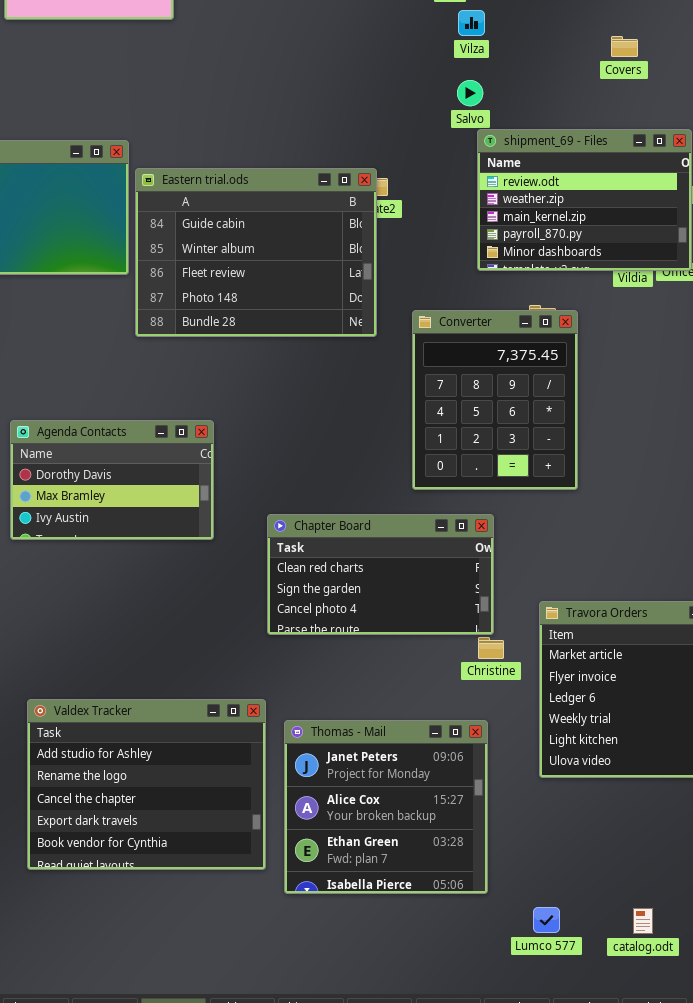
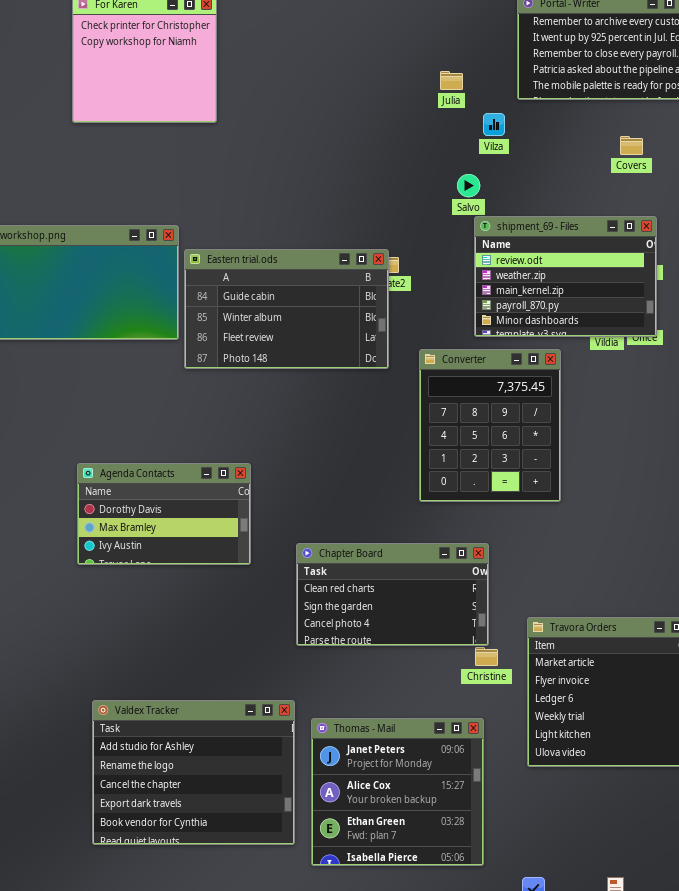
Vilza: [458,10,485,36] -> [483,113,505,136], moved
Covers: [611,36,638,57] -> [620,136,643,155], moved
Eastern trial.ods: [135,168,377,337] -> [184,249,389,369], resized
Converter: [412,310,578,490] -> [419,349,561,502], moved

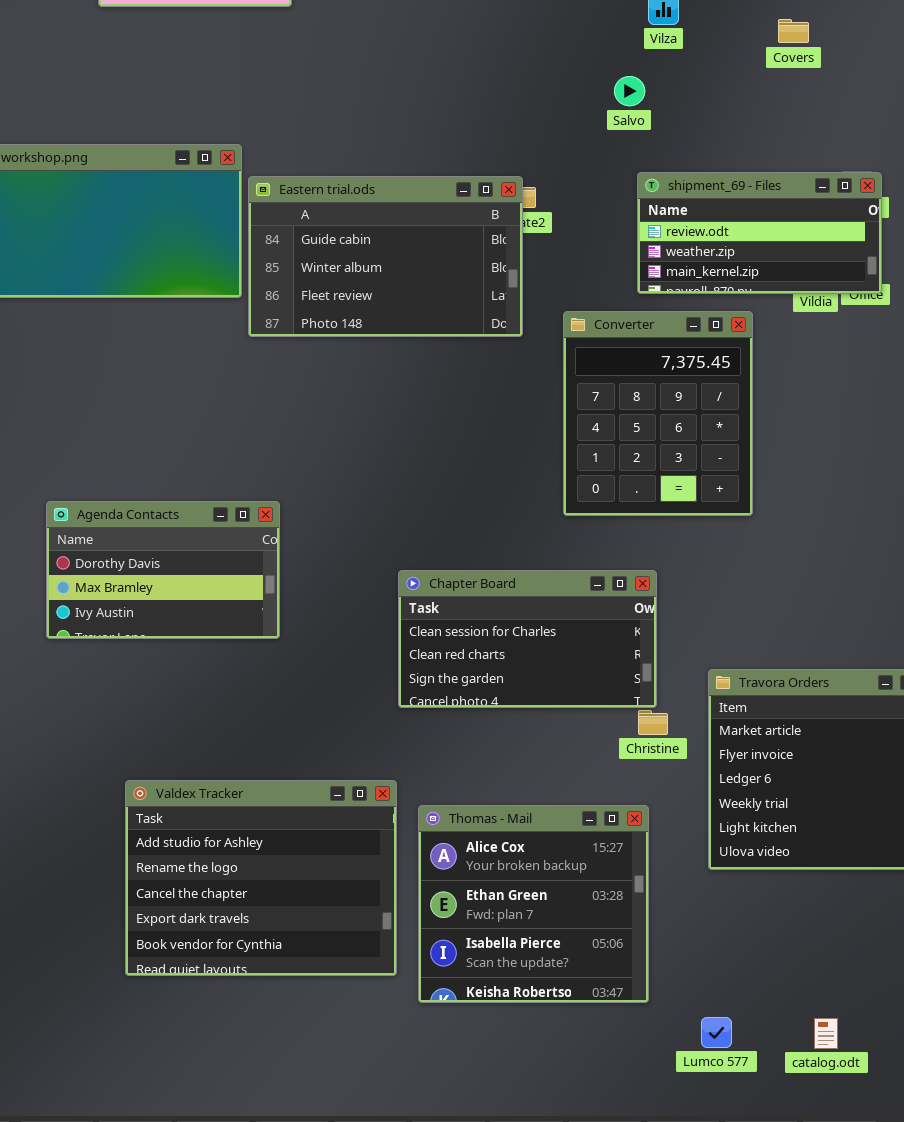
Covers: [620,136,643,155] -> [778,19,809,43], moved
shipment_69 - Files: [474,216,657,337] -> [637,172,882,294], resized
Agenda Contacts: [77,463,251,565] -> [46,501,280,639], moved
Chapter Board: [296,543,489,646] -> [398,570,657,708], scrolled up 1 row
Thomas - Mail: [311,718,484,866] -> [418,805,649,1003], scrolled down 1 row

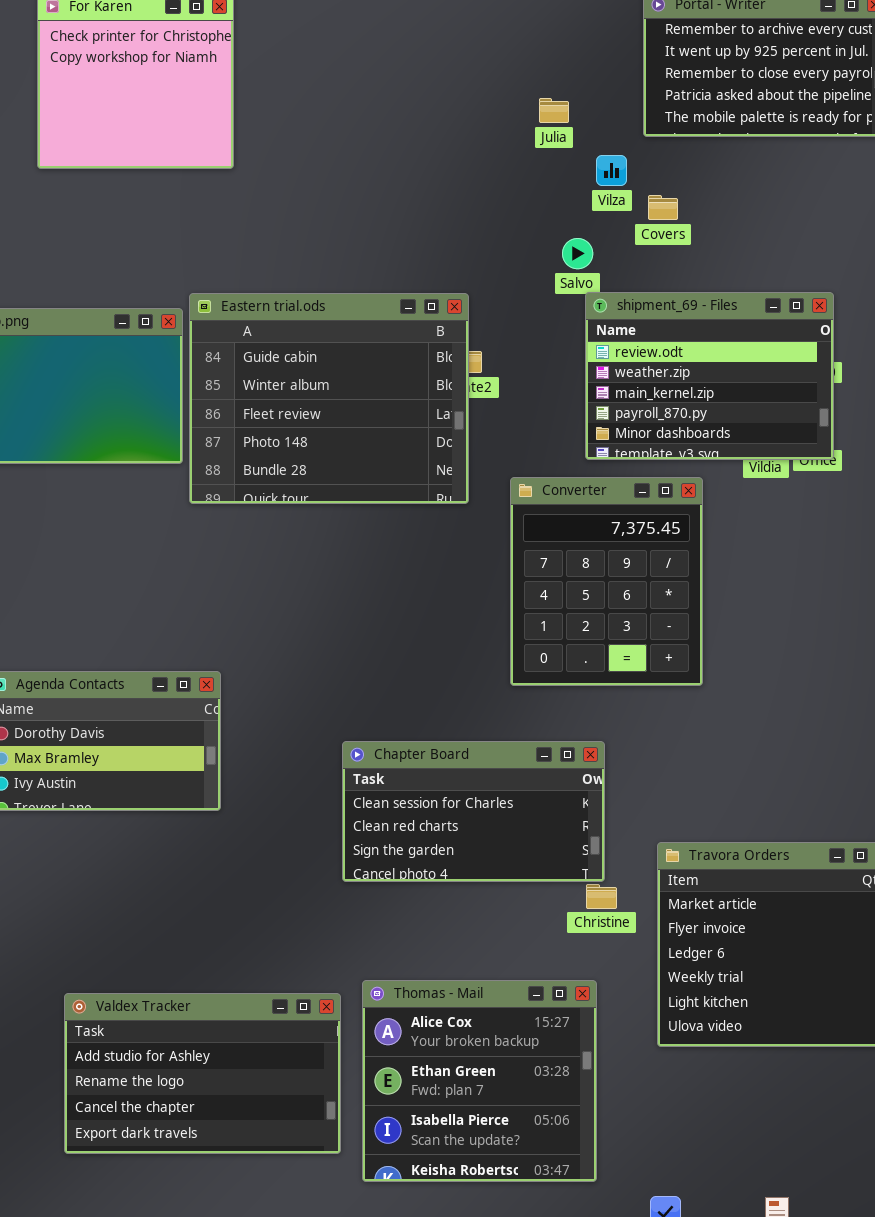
Covers: [778,19,809,43] -> [648,195,678,220], moved
shipment_69 - Files: [637,172,882,294] -> [585,292,834,460], resized
Eastern trial.ods: [248,176,523,337] -> [189,293,469,504], resized
Valdex Tracker: [125,780,397,976] -> [64,993,341,1154], resized

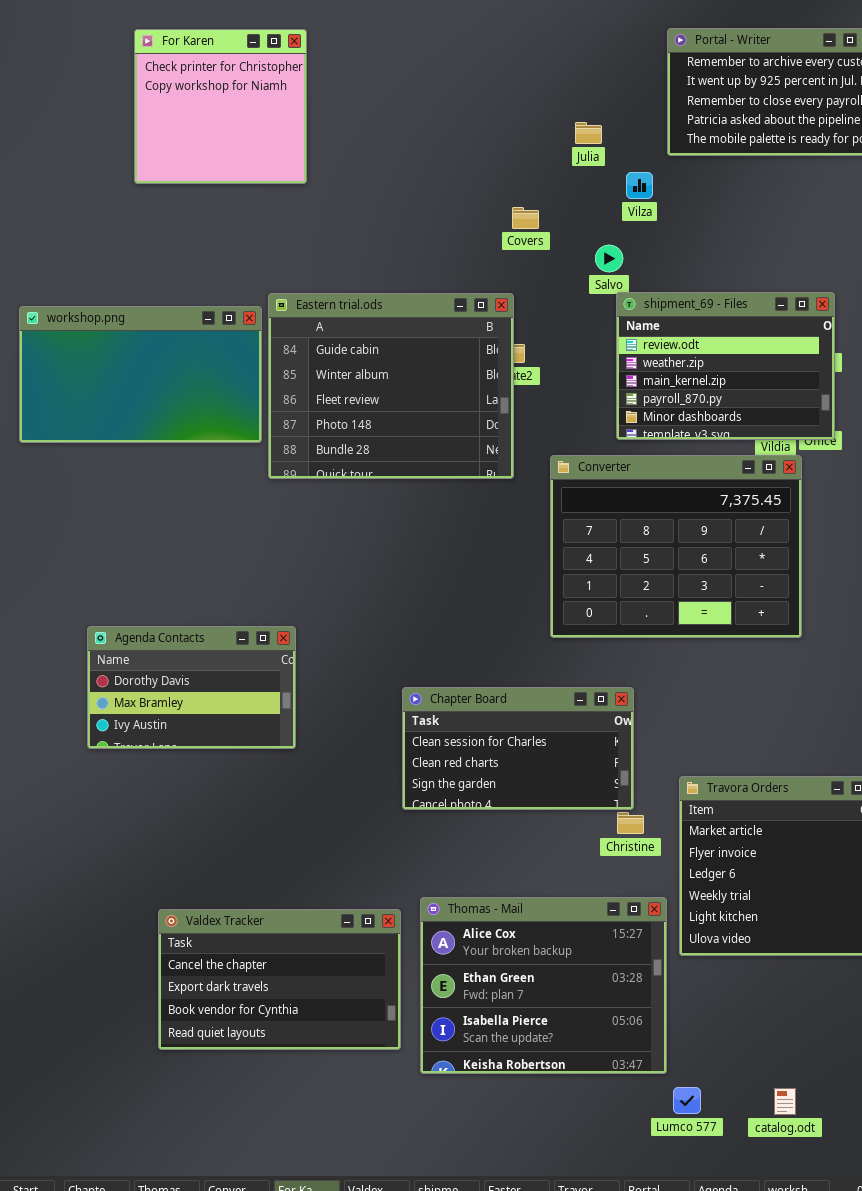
Covers: [648,195,678,220] -> [512,207,539,229], moved
Converter: [510,477,703,686] -> [550,455,802,638], resized
Thomas - Mail: [362,980,597,1182] -> [420,897,667,1074], resized
Valdex Tracker: [64,993,341,1154] -> [158,909,401,1050], scrolled down 2 rows

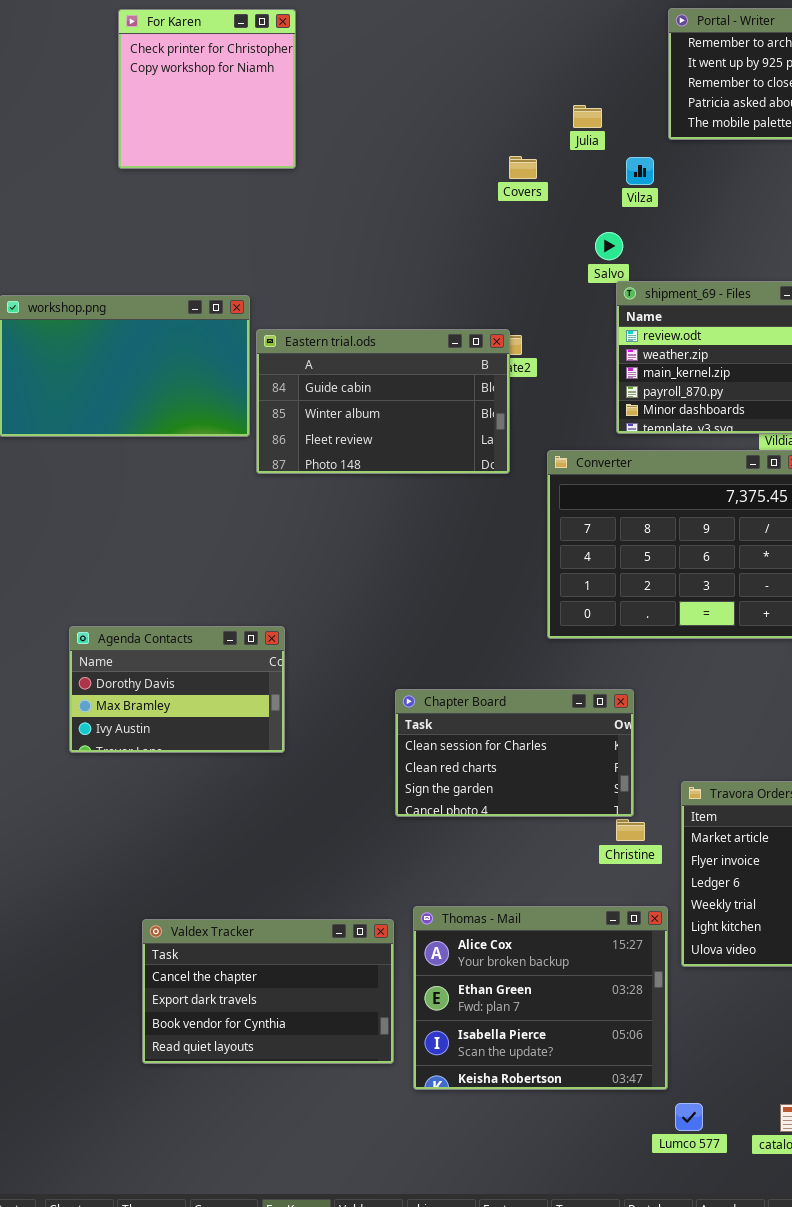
Covers: [512,207,539,229] -> [509,156,537,179], moved
Eastern trial.ods: [268,293,514,479] -> [256,329,510,474], resized

